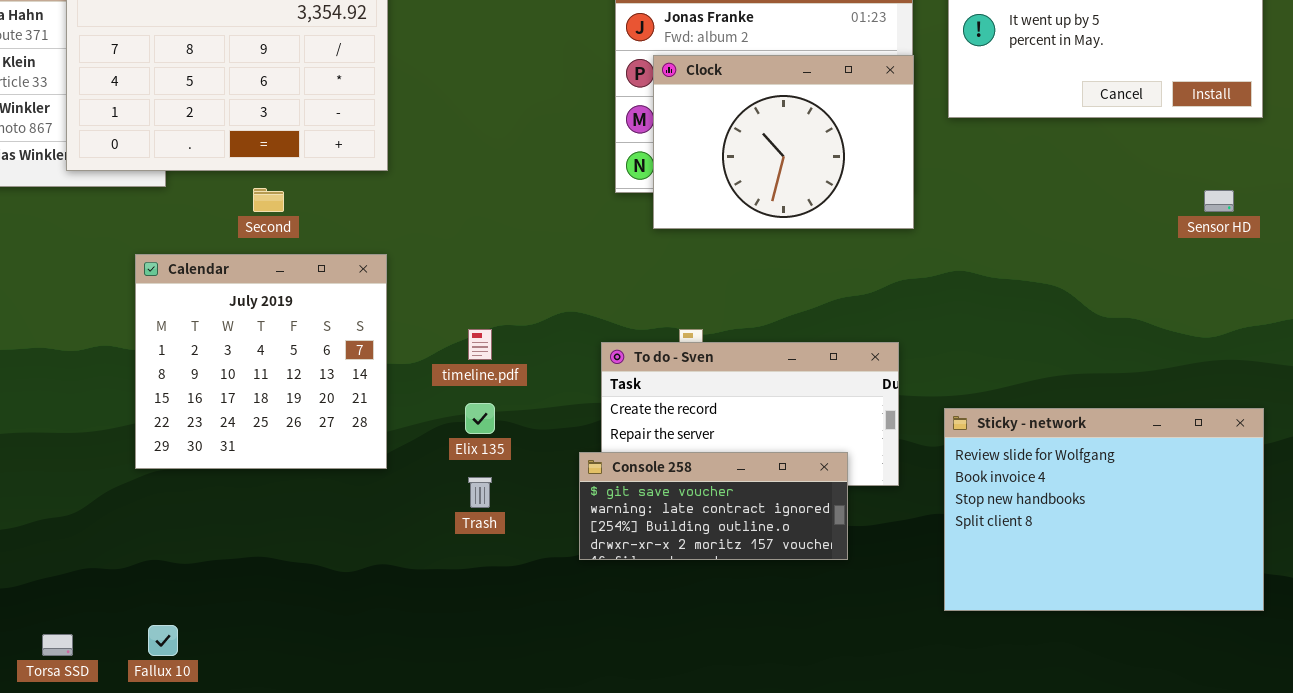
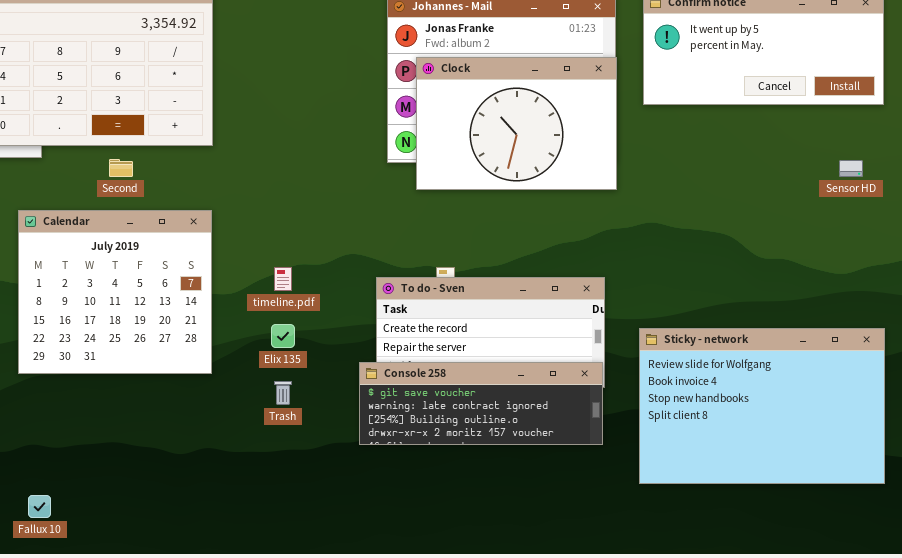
Console 258: [579,452,848,560] -> [359,362,603,445], resized

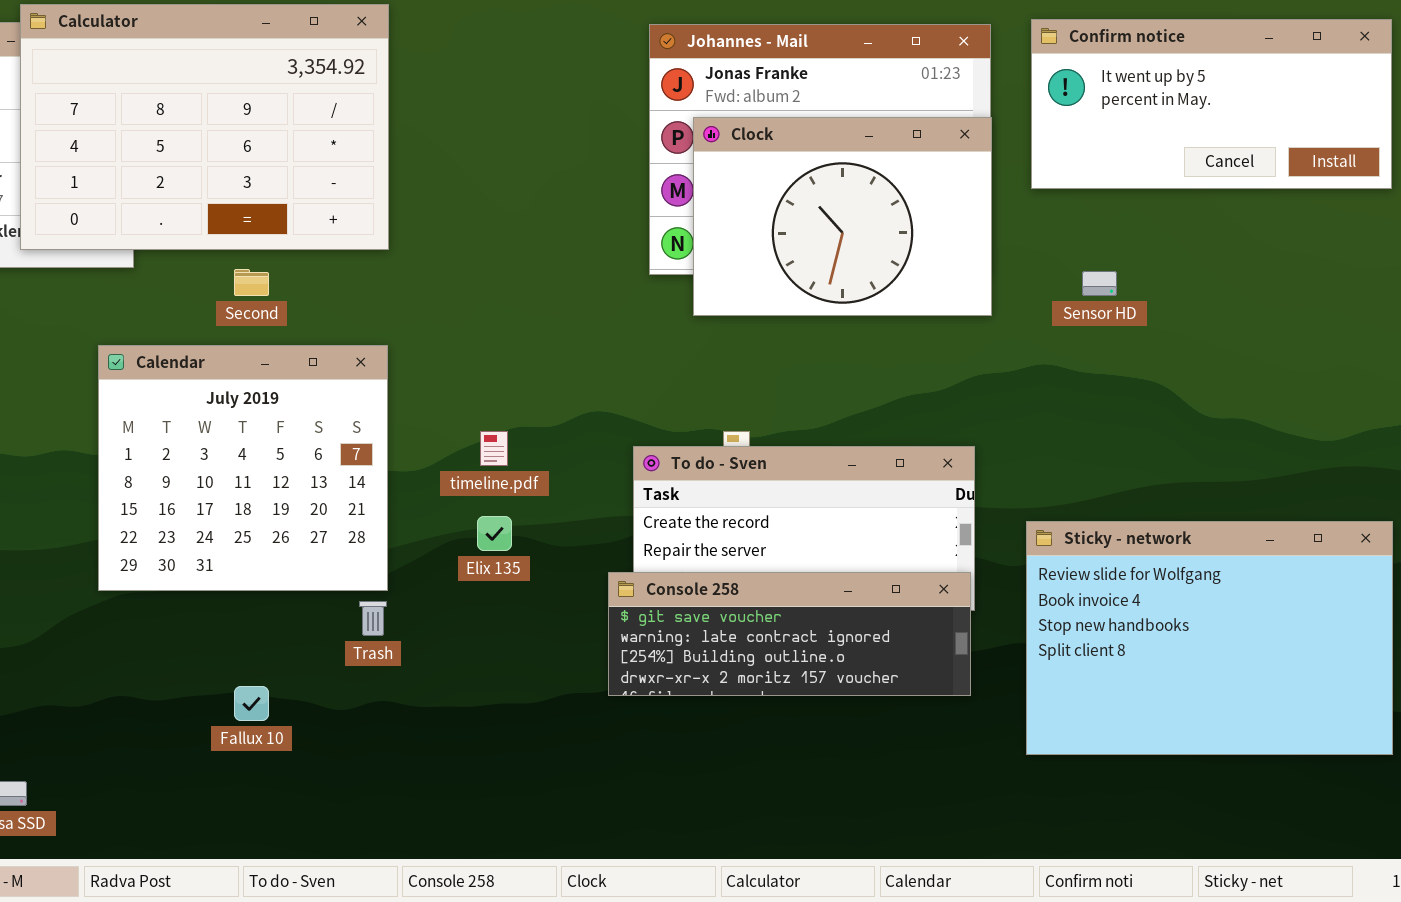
Sensor HD: [839,160,863,177] -> [1082,271,1117,296], moved
Trash: [274,381,292,405] -> [359,601,387,636], moved
Fallux 10: [28,495,51,518] -> [234,686,269,721], moved

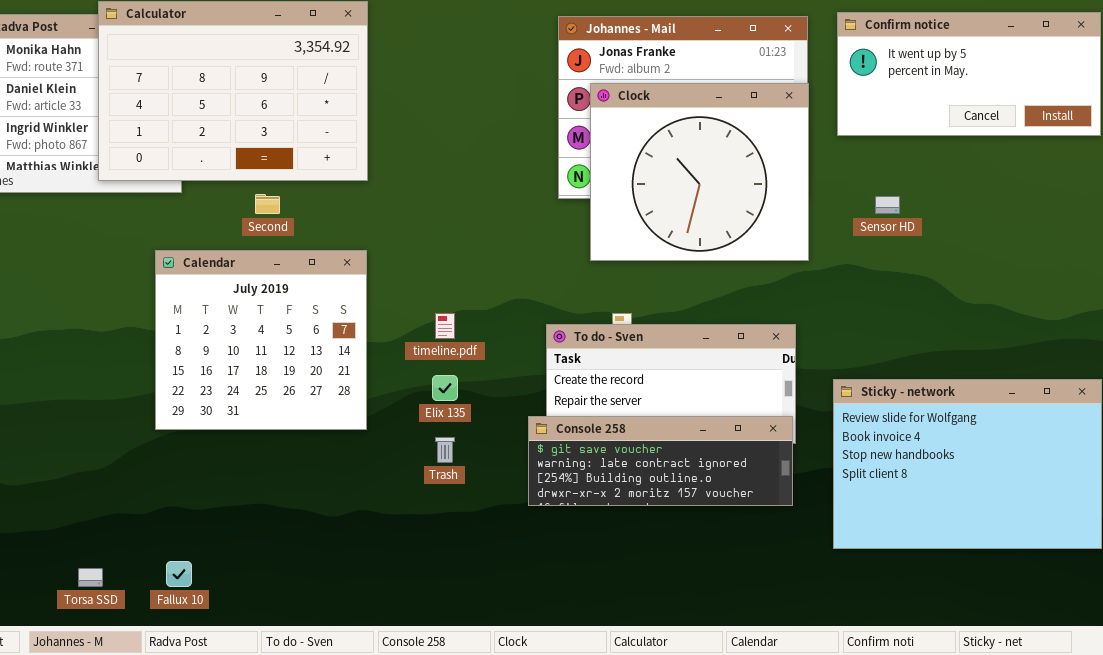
Clock: [693,117,992,316] -> [590,83,809,261], resized
Trash: [359,601,387,636] -> [435,437,455,463], moved
Fallux 10: [234,686,269,721] -> [166,561,192,587], moved

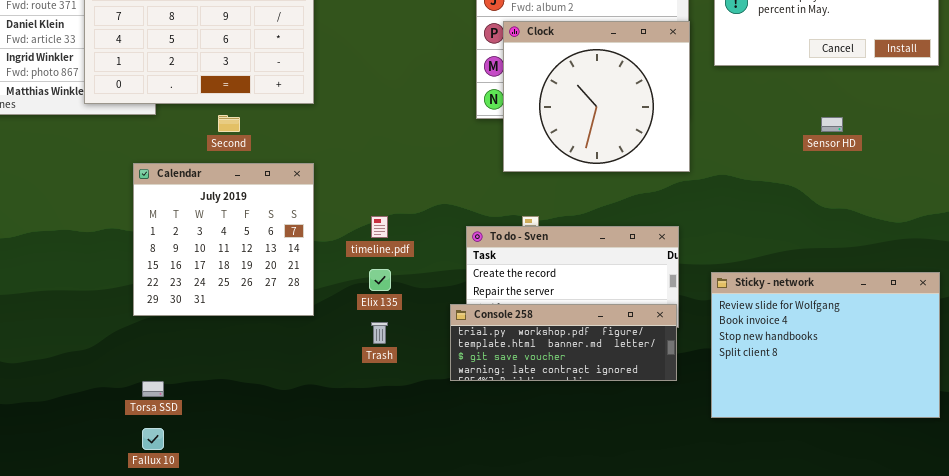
Sensor HD: [875,196,900,214] -> [821,117,843,132], moved
Console 258: [528,416,793,506] -> [450,304,677,381], scrolled up 2 rows
Torsa SSD: [78,568,103,587] -> [142,381,164,397], moved

